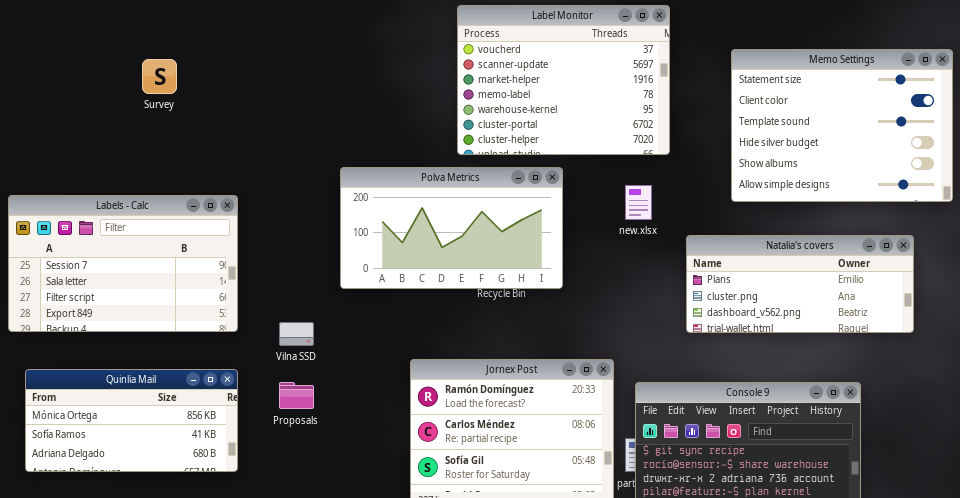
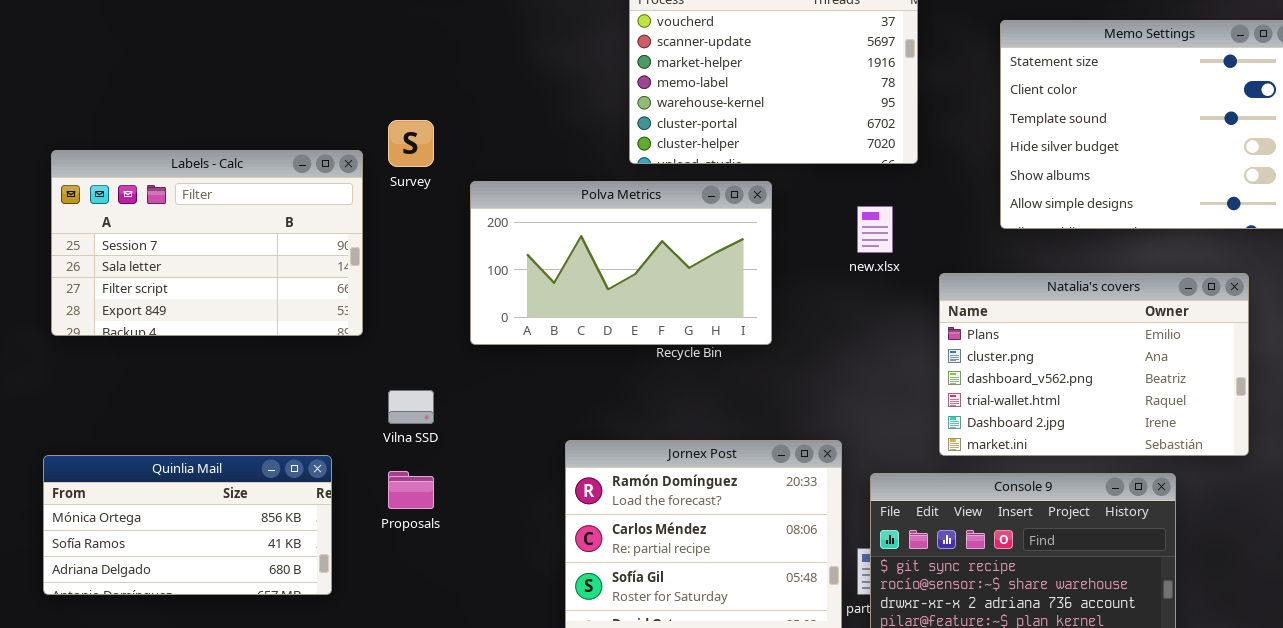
Survey: [142,59,177,94] -> [388,120,434,167], moved
Labels - Calc: [8,195,238,332] -> [51,150,363,336], moved
Natalia's covers: [686,235,914,333] -> [939,273,1249,456], resized

